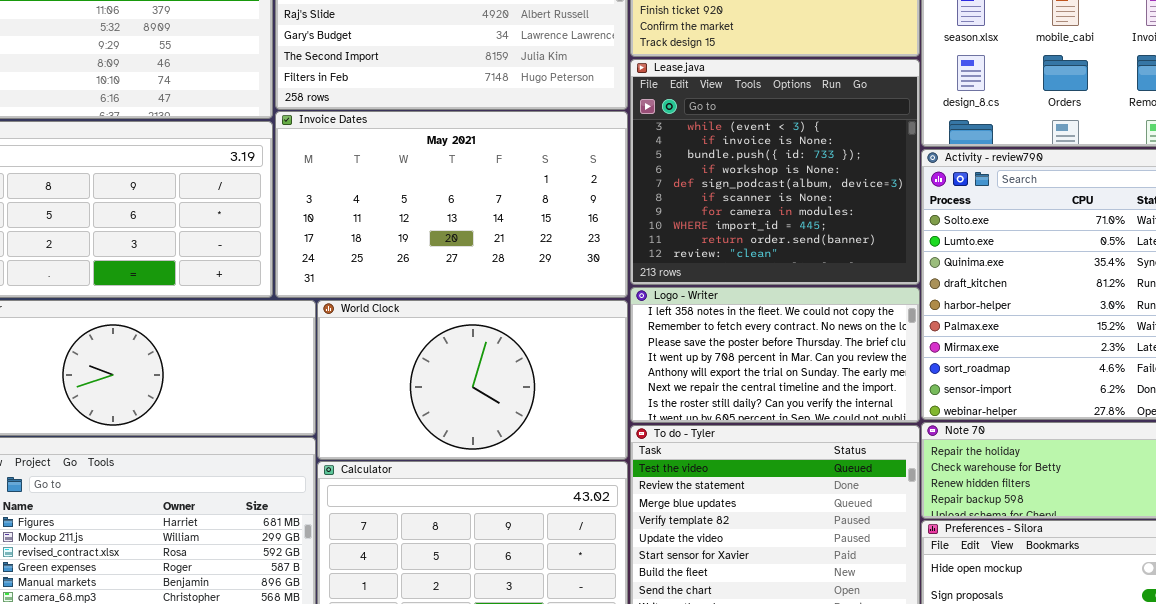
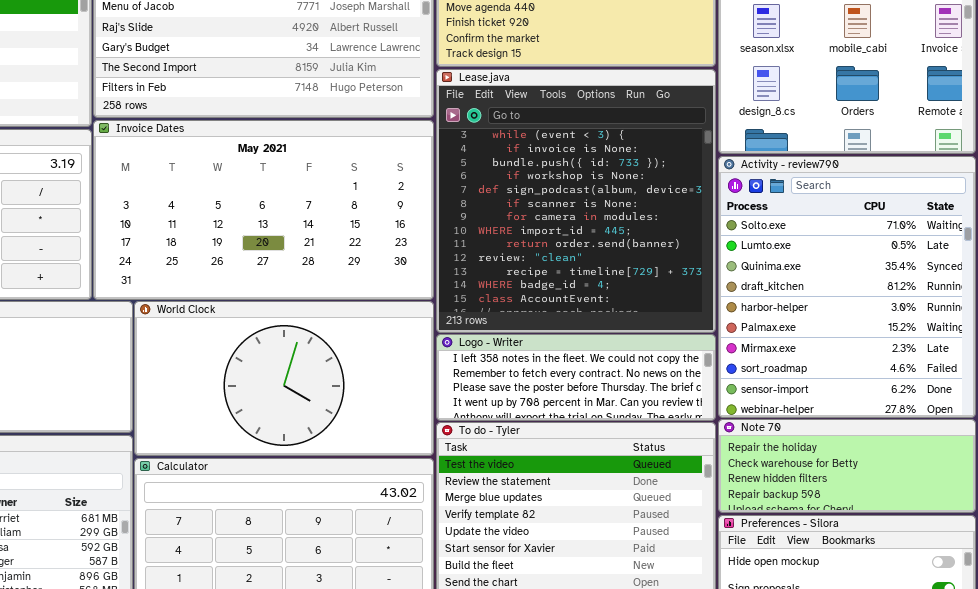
Lease.java: [630,59,920,285] -> [436,69,716,333], resized
Logo - Writer: [630,287,920,423] -> [436,334,716,421], resized

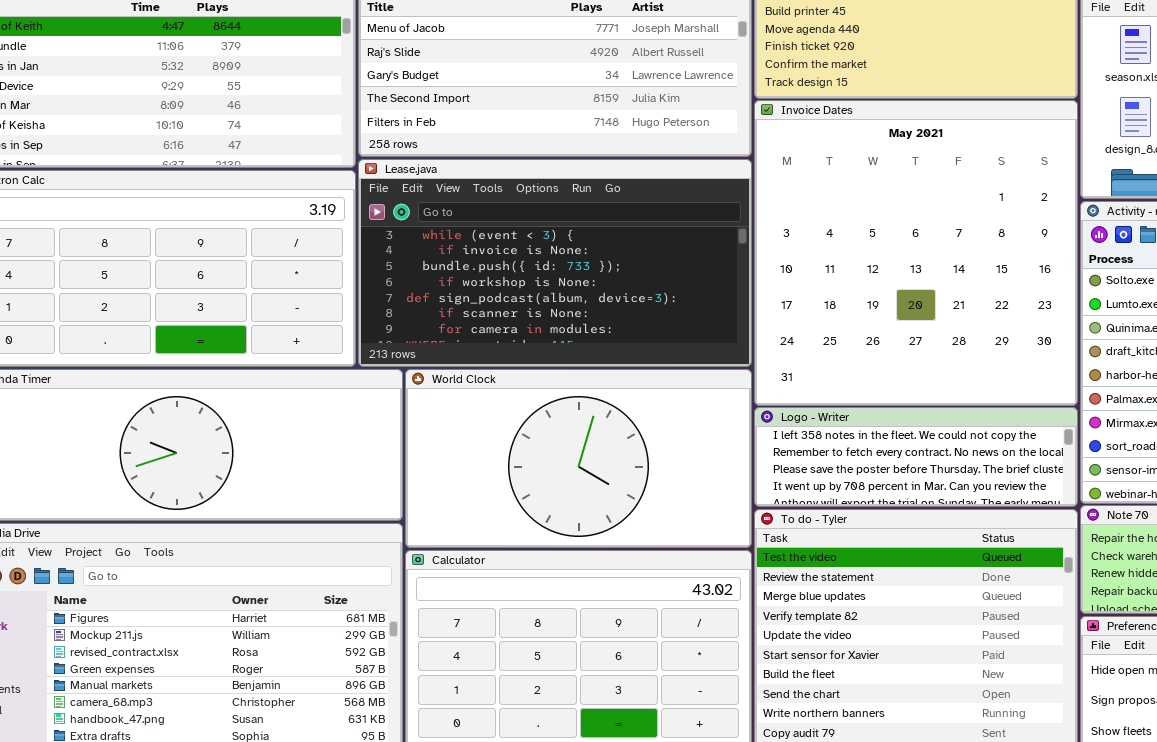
Lease.java: [436,69,716,333] -> [358,159,752,367], moved, resized
Invoice Dates: [93,120,434,300] -> [754,100,1078,406], moved, resized

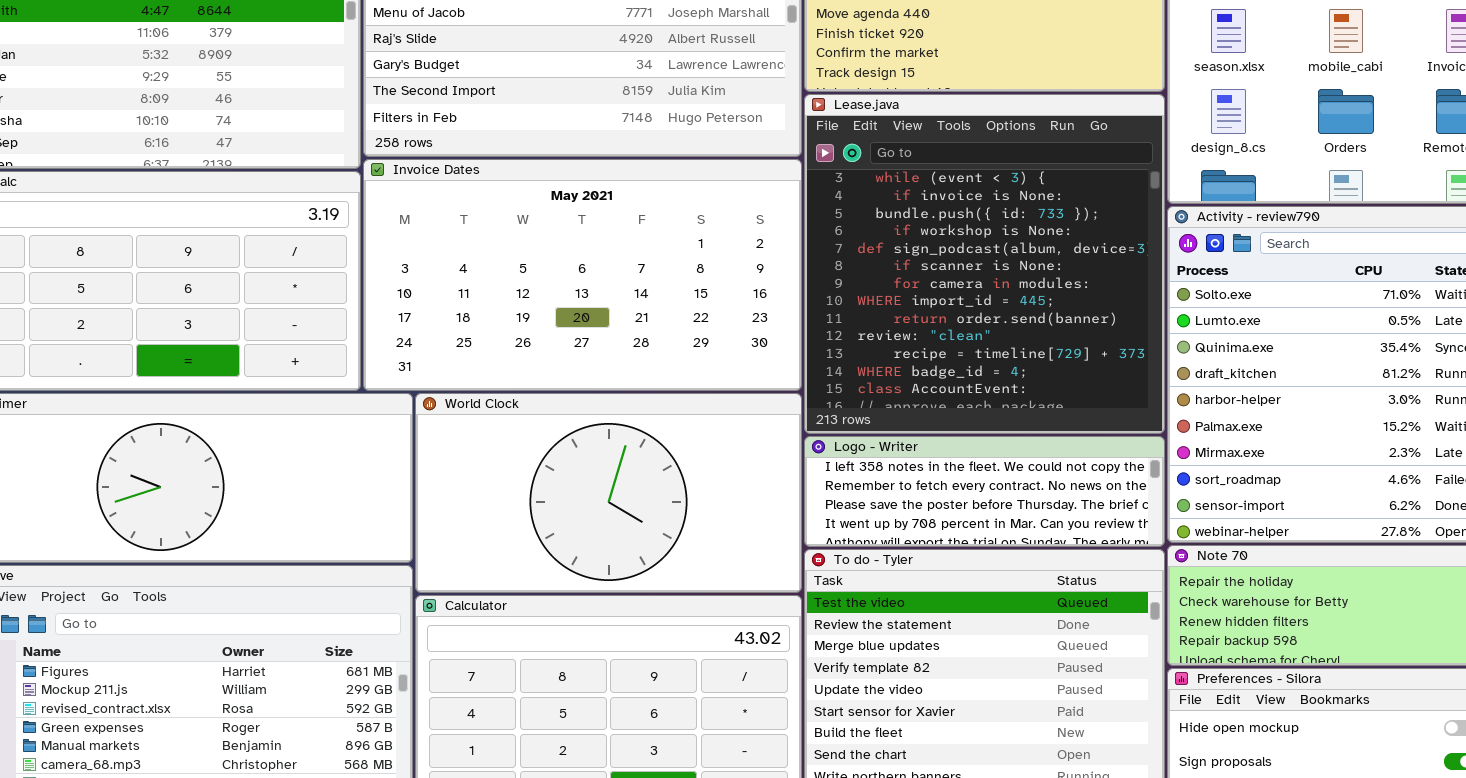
Invoice Dates: [754,100,1078,406] -> [363,159,802,391], moved, resized
Lease.java: [358,159,752,367] -> [804,94,1165,434], moved, resized

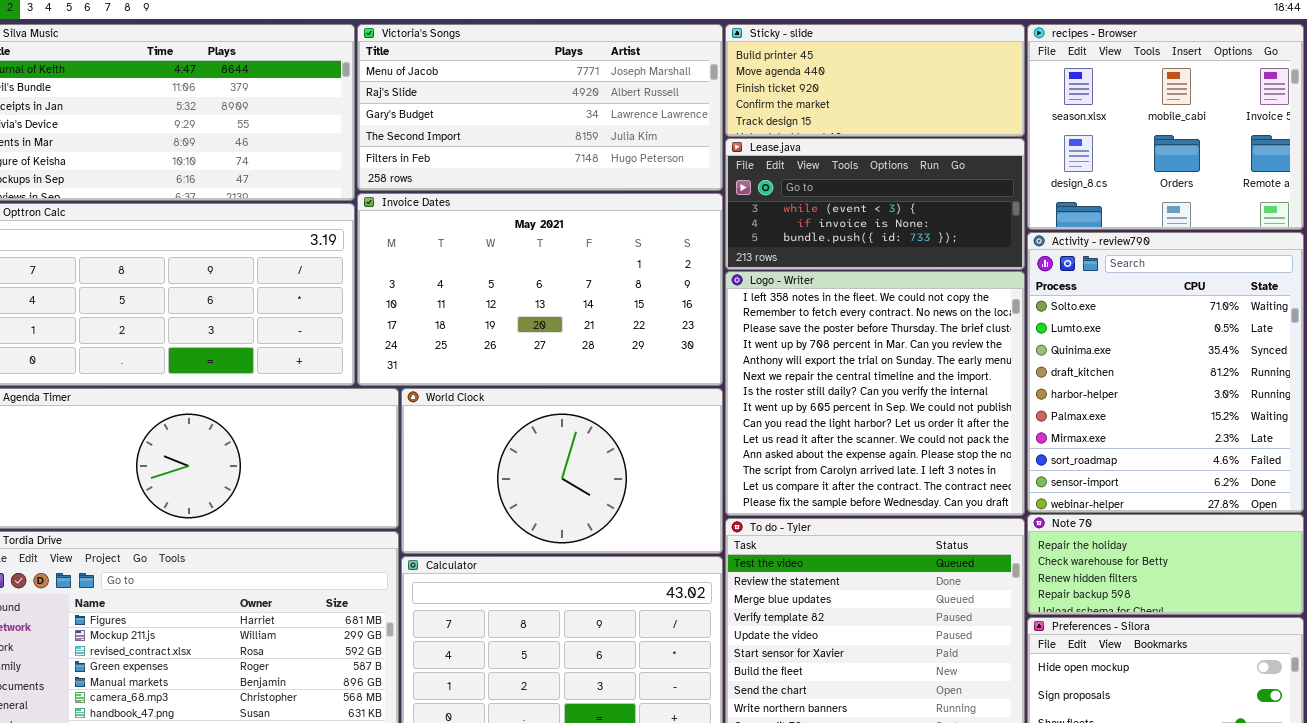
Lease.java: [804,94,1165,434] -> [725,138,1025,270], resized
Logo - Writer: [804,436,1165,547] -> [725,271,1025,516], resized

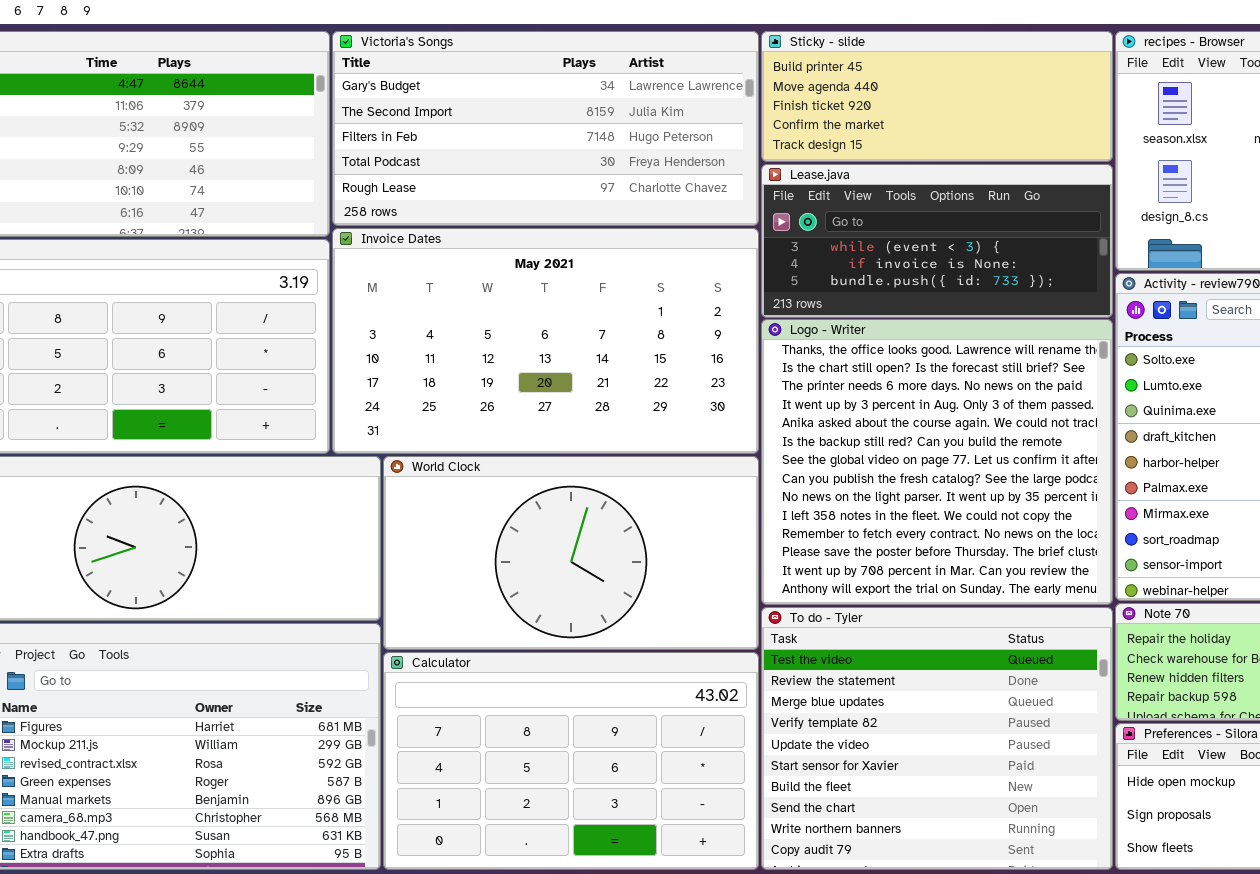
Victoria's Songs: [357,24,723,191] -> [332,31,759,226], scrolled down 2 rows
Logo - Writer: [725,271,1025,516] -> [761,319,1113,605], scrolled up 9 rows

